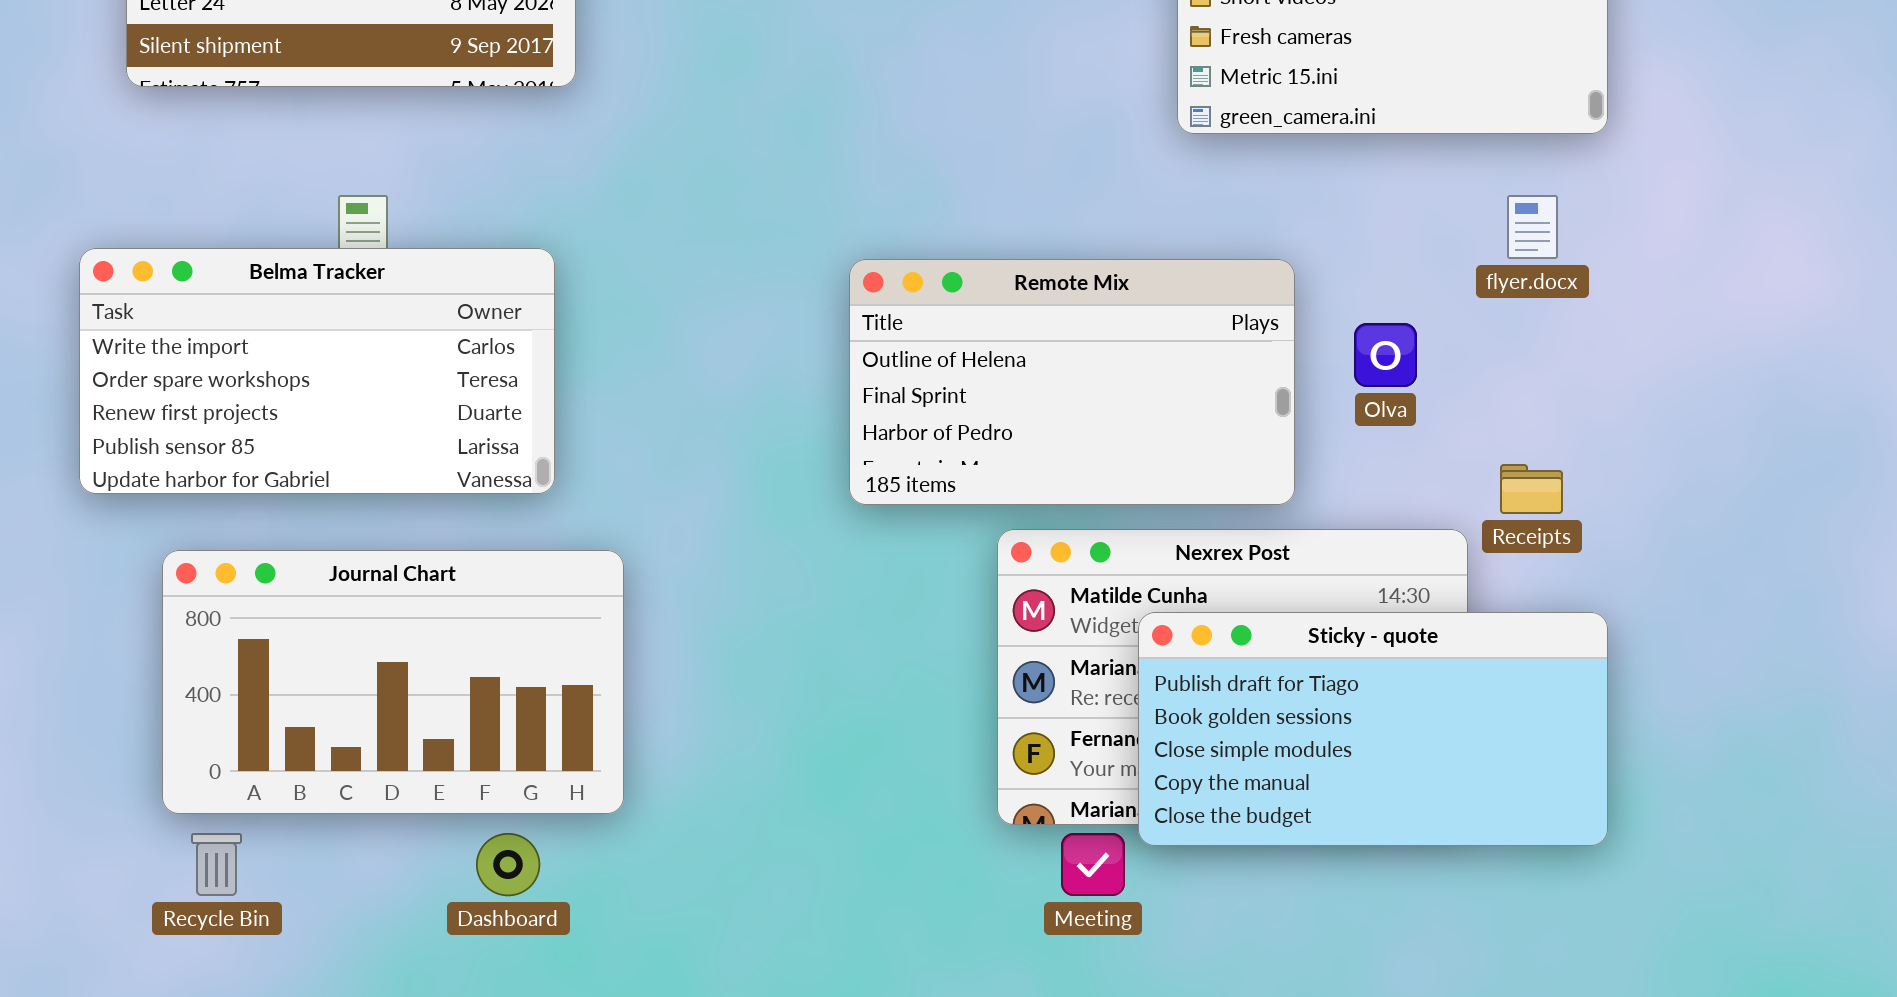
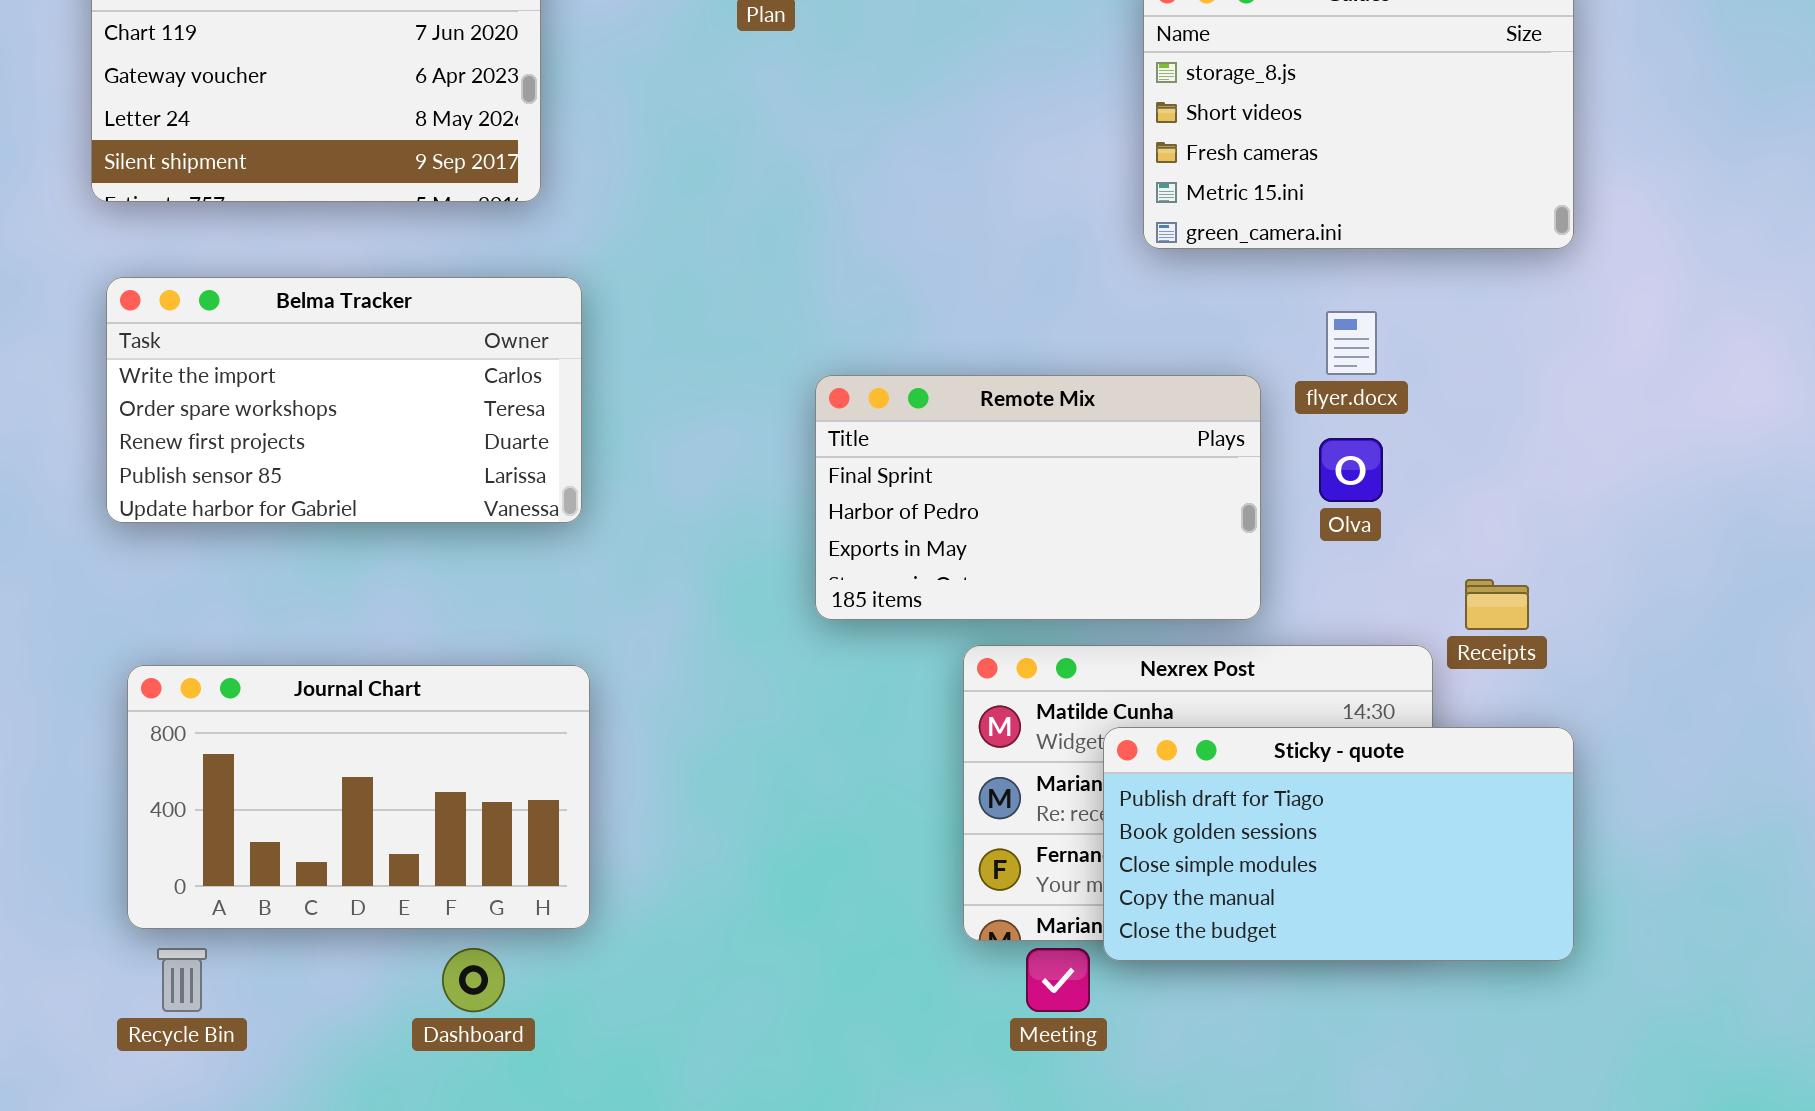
flyer.docx: [1507,195,1558,259] -> [1326,311,1377,375], moved
Belma Tracker: [79,248,555,494] -> [106,277,582,523], moved
Remote Mix: [849,259,1295,505] -> [815,375,1261,620], scrolled down 1 row

